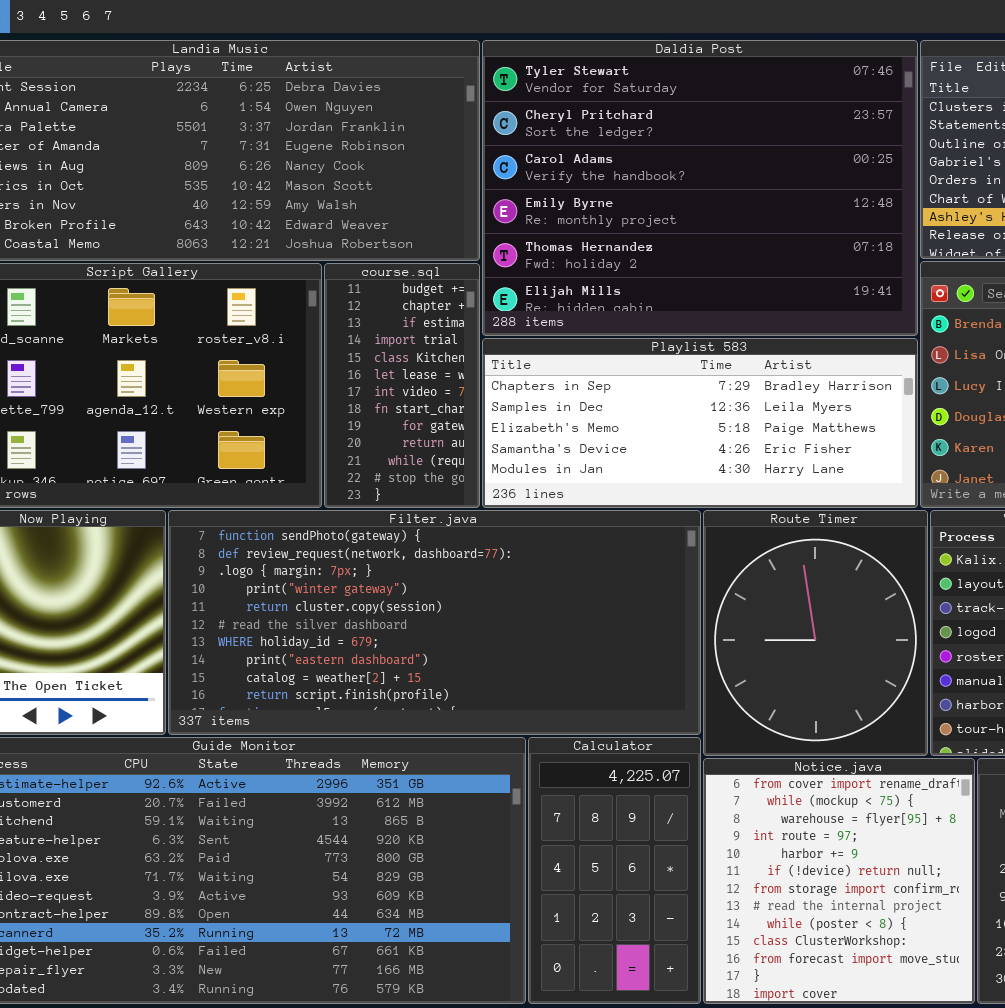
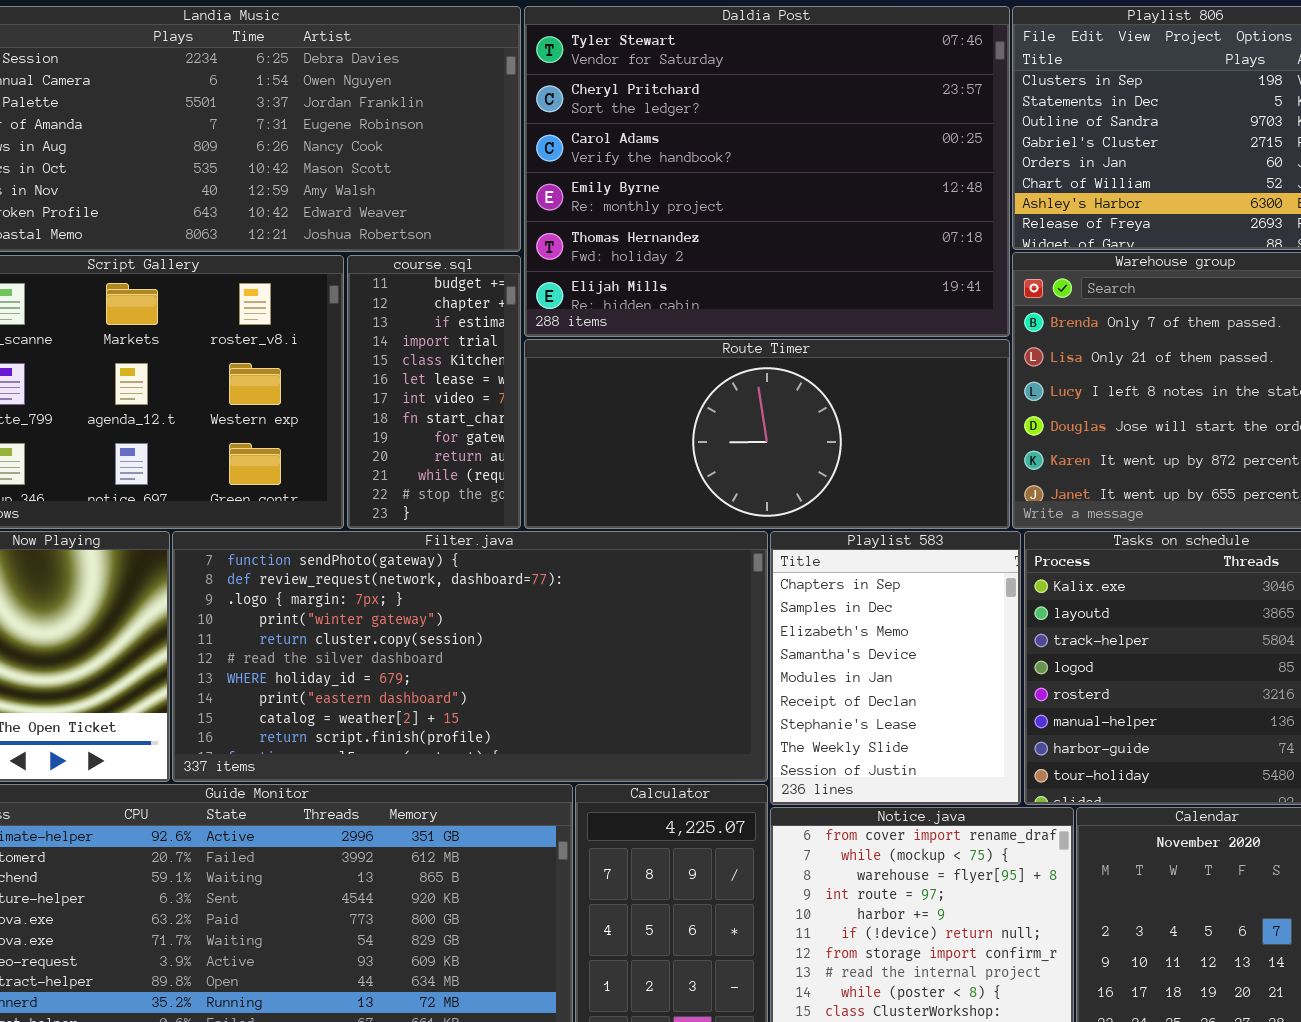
Playlist 583: [482,338,918,508] -> [770,531,1021,805], moved, resized
Route Timer: [703,510,928,756] -> [524,339,1010,529], moved, resized

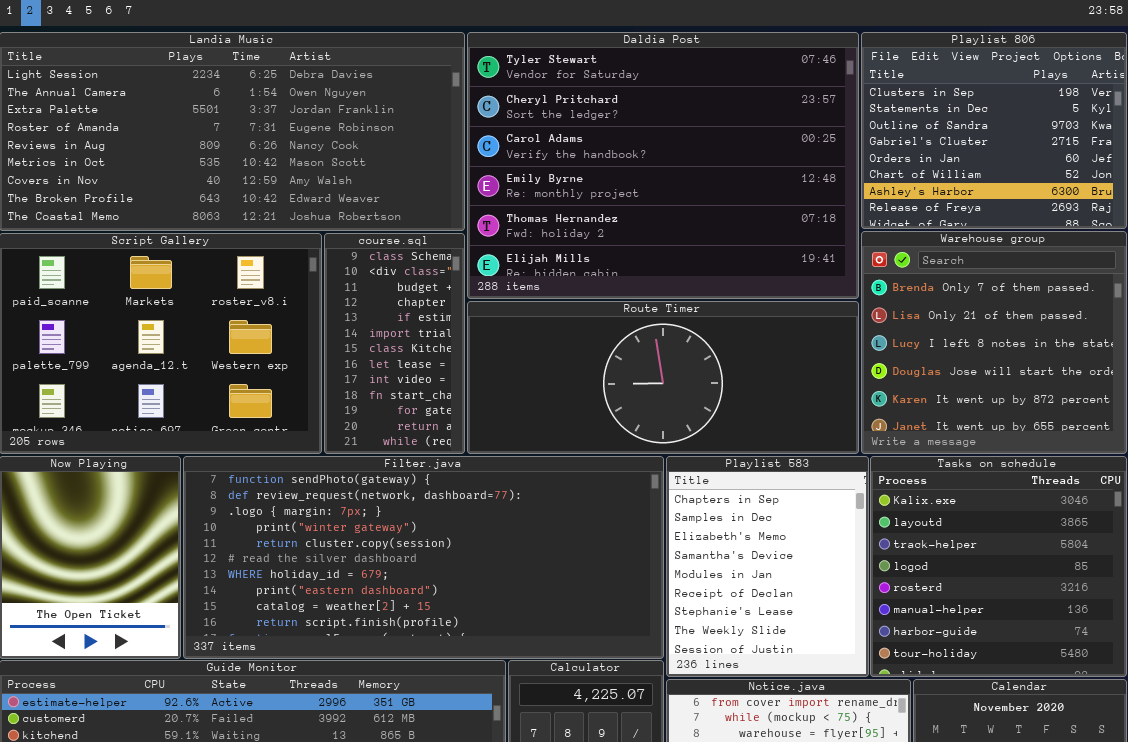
course.sql: [347,255,521,529] -> [324,233,465,454], scrolled up 2 rows

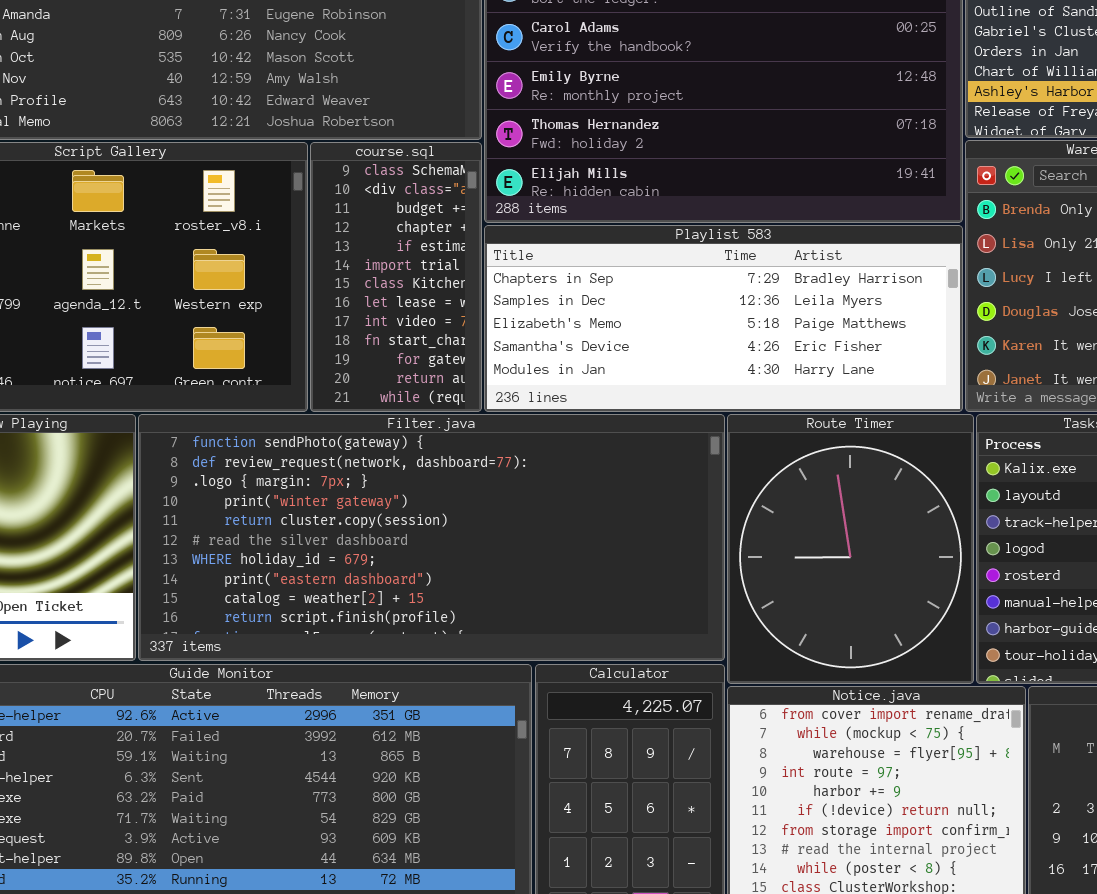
Route Timer: [467,301,859,454] -> [727,414,974,684], moved, resized
Playlist 583: [666,456,869,677] -> [484,225,963,412], moved, resized

